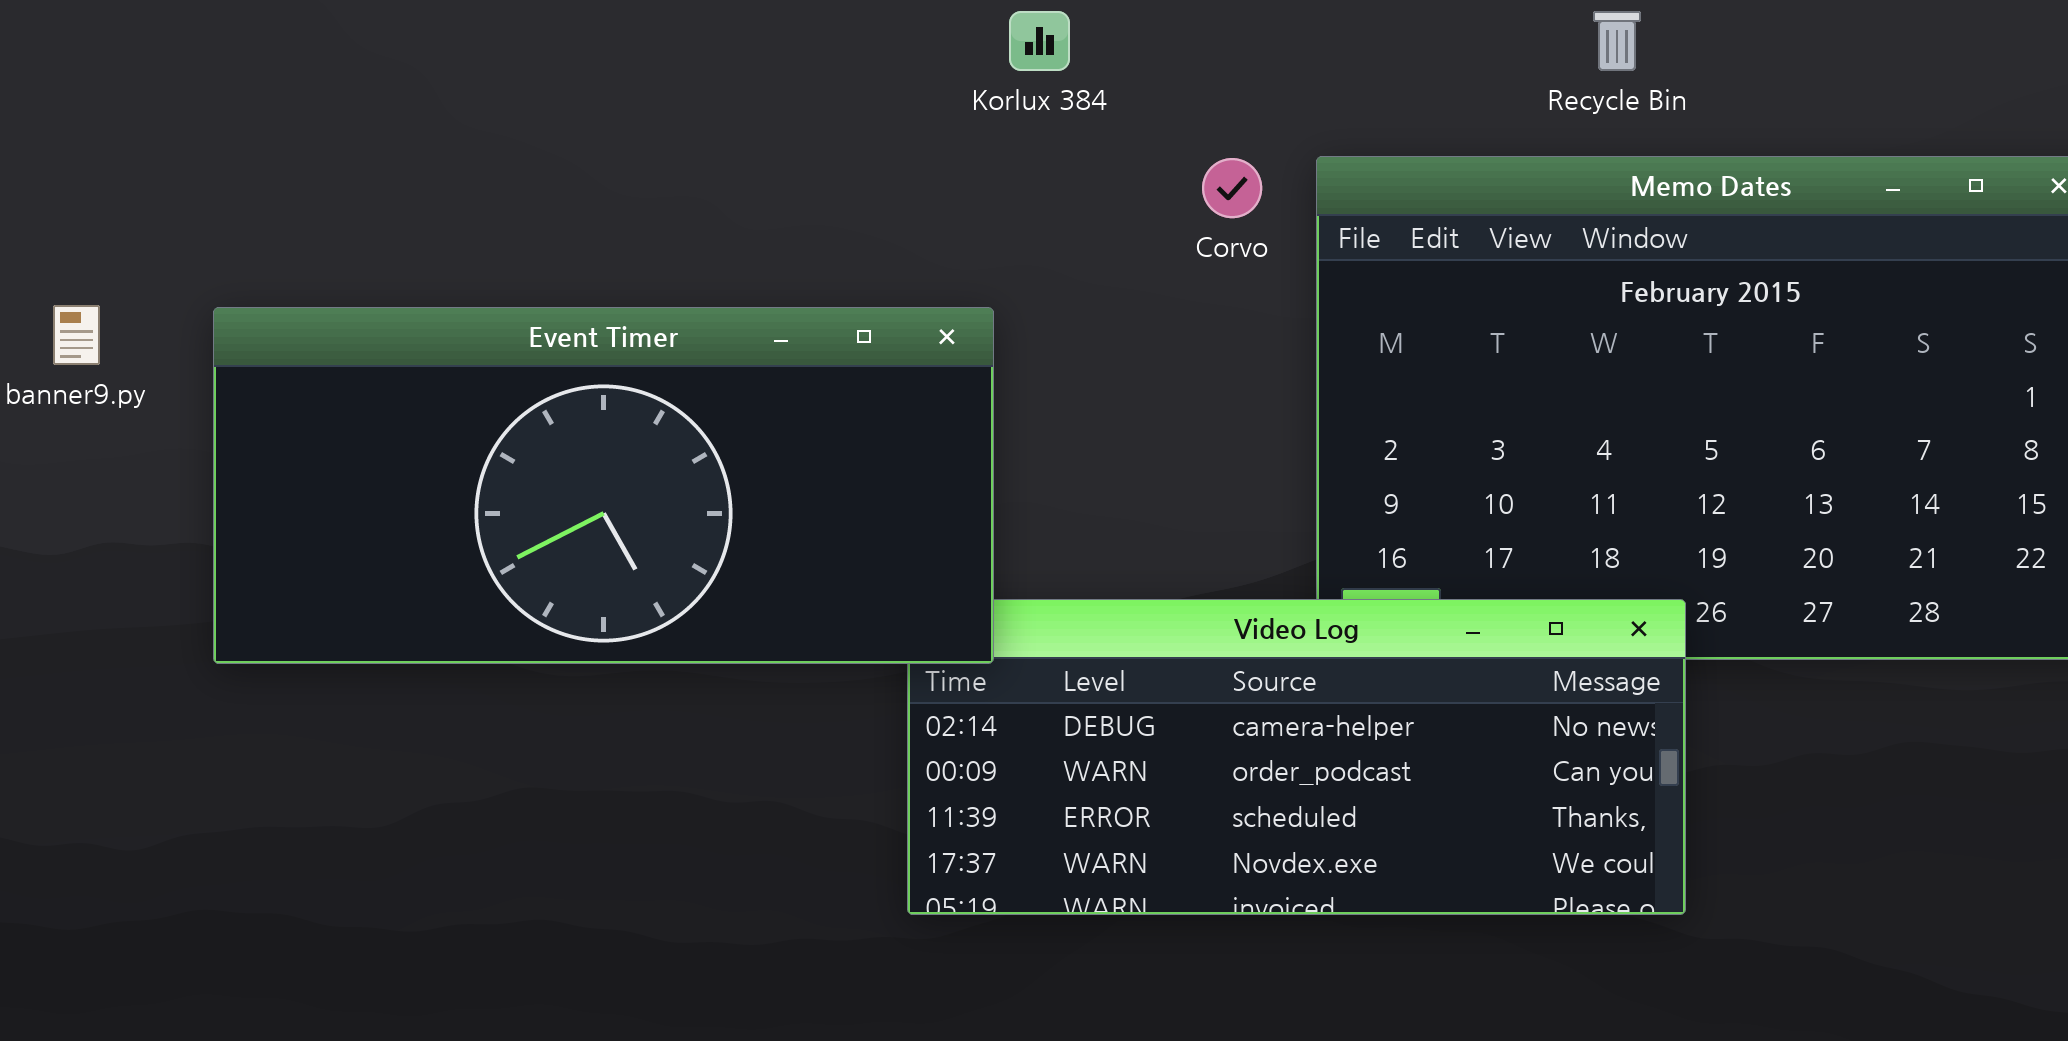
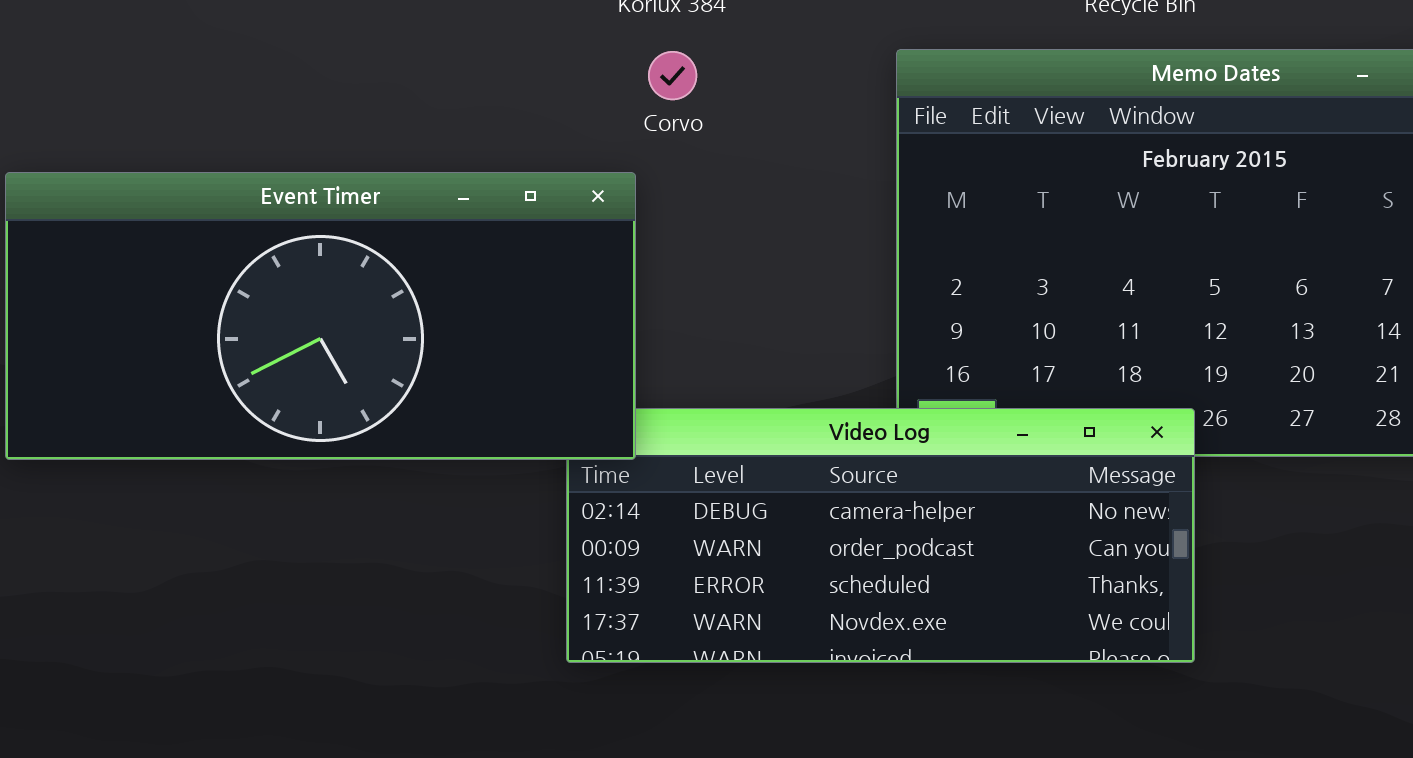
Corvo: [1202,158,1262,218] -> [648,51,697,100], moved

